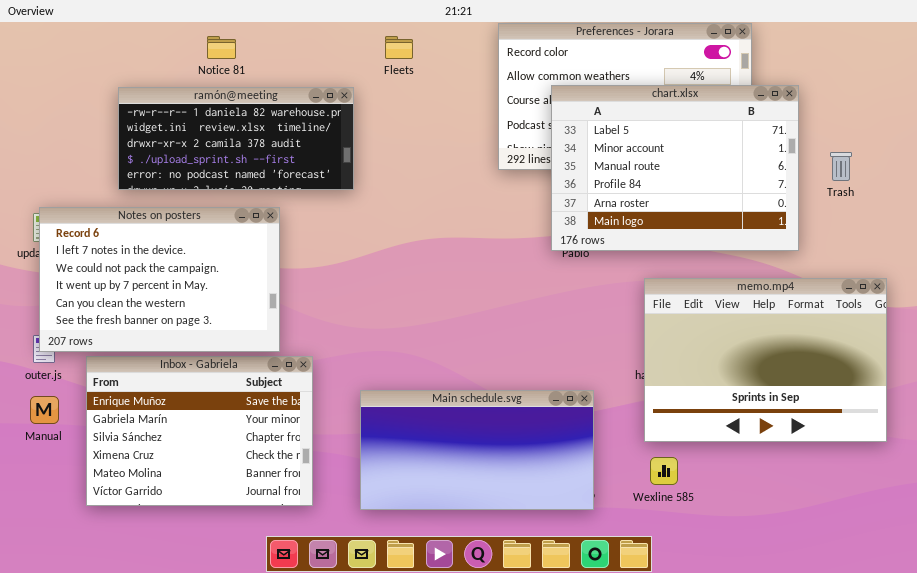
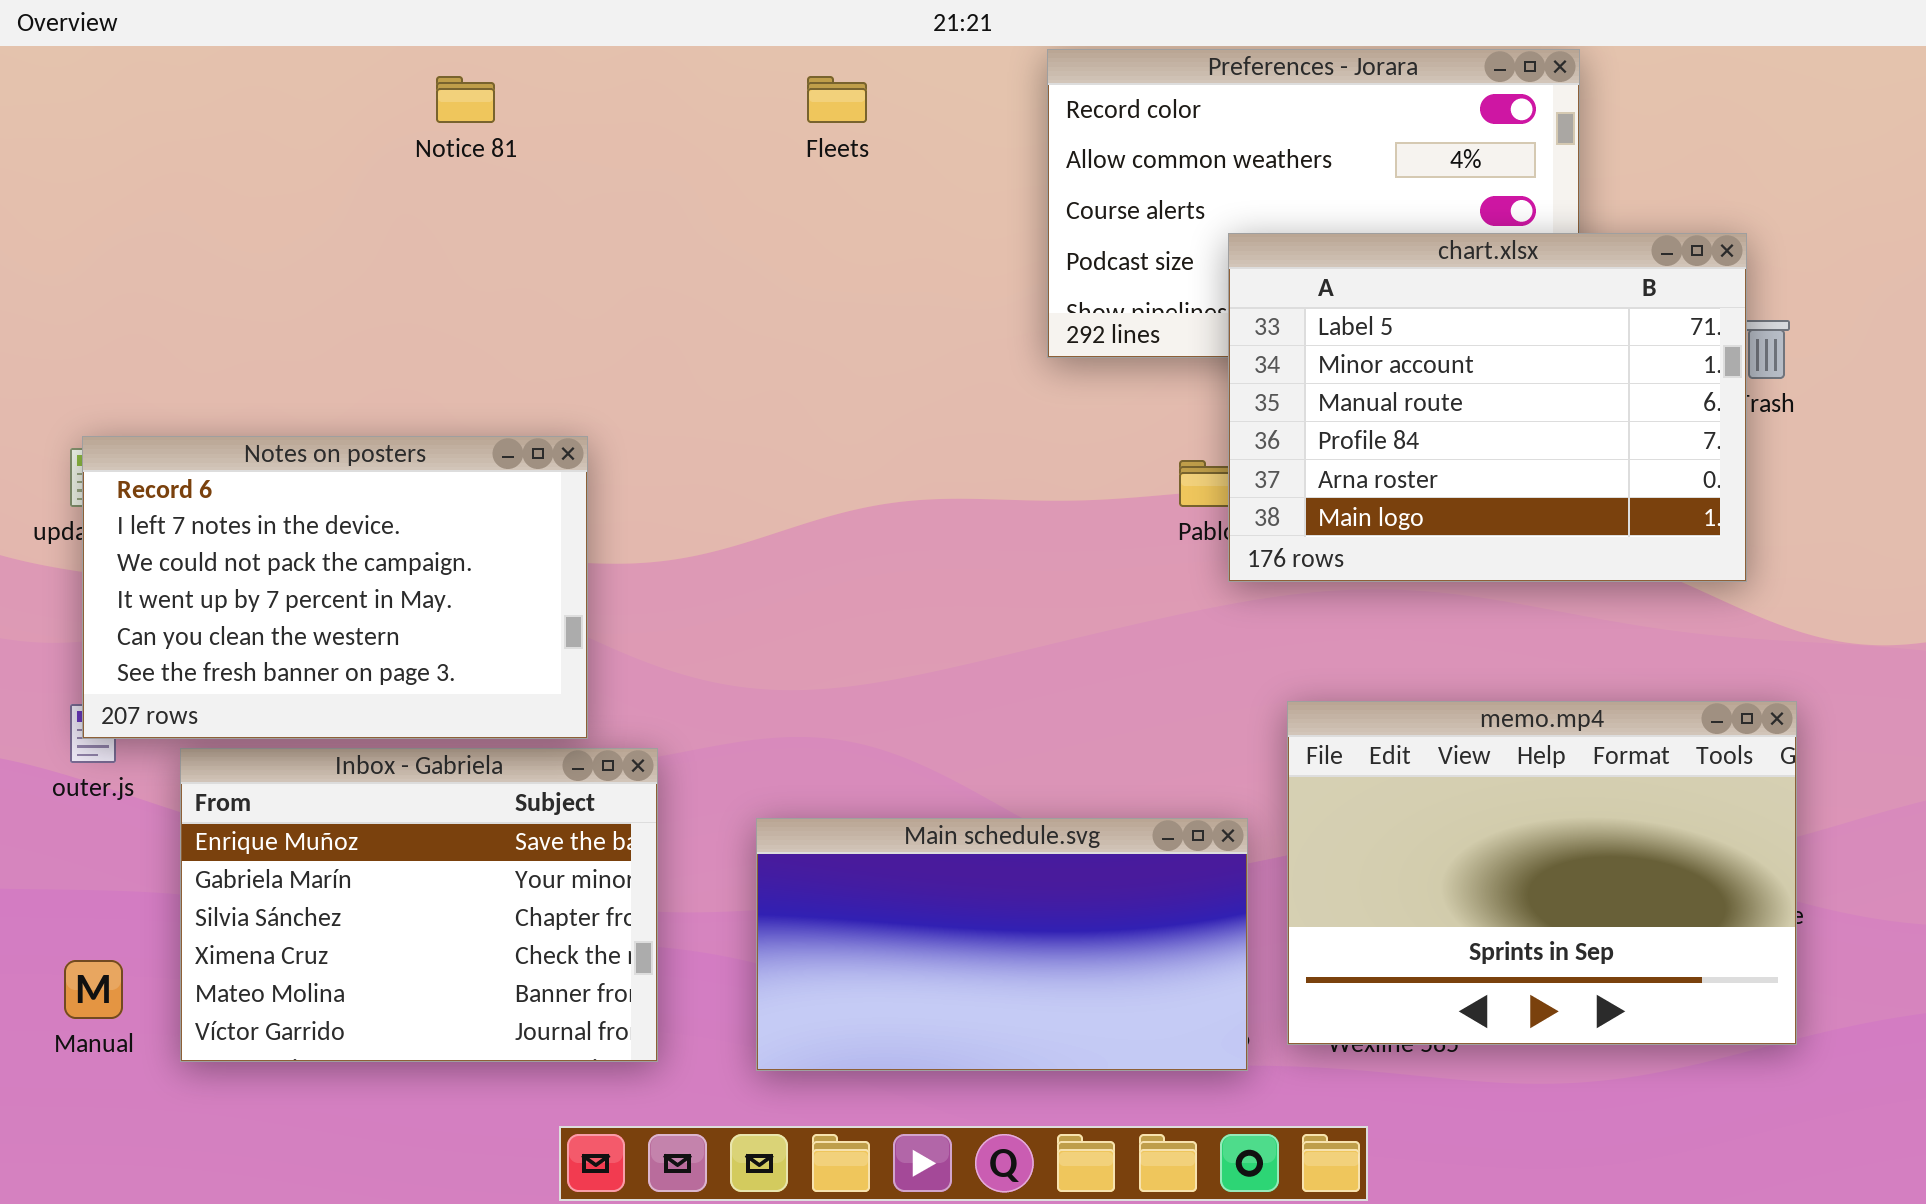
chart.xlsx: [551,85,799,251] -> [1228,233,1747,582], moved
ramón@meeting: [118,87,354,190] -> none, closed
memo.mp4: [644,278,887,442] -> [1287,701,1797,1045], moved
Manual: [30,396,59,424] -> [64,960,123,1019], moved

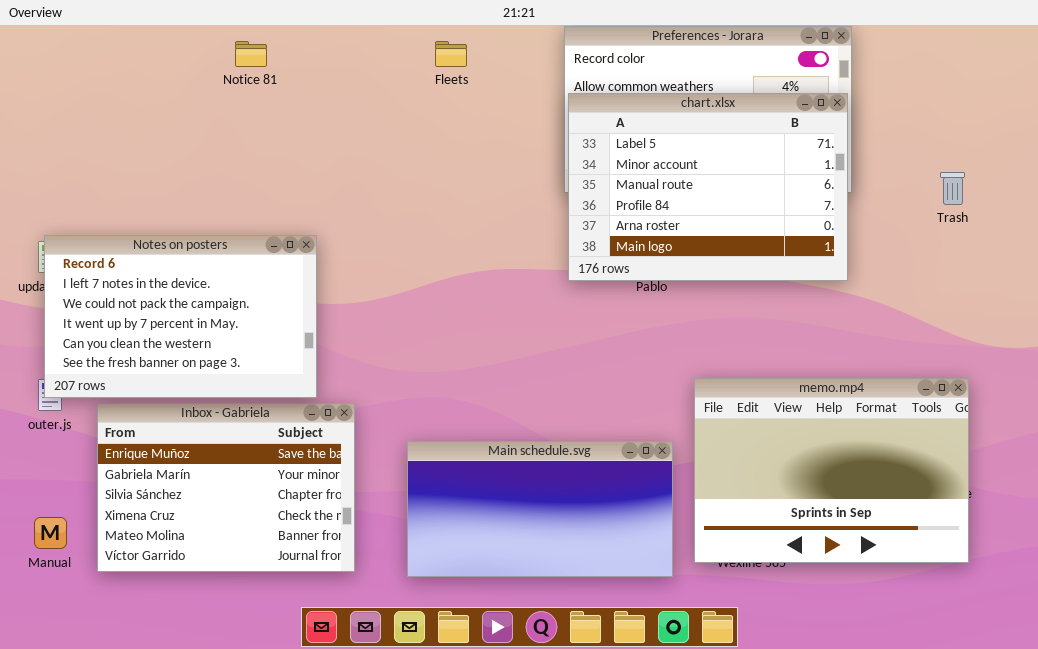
chart.xlsx: [1228,233,1747,582] -> [568,93,848,281], moved

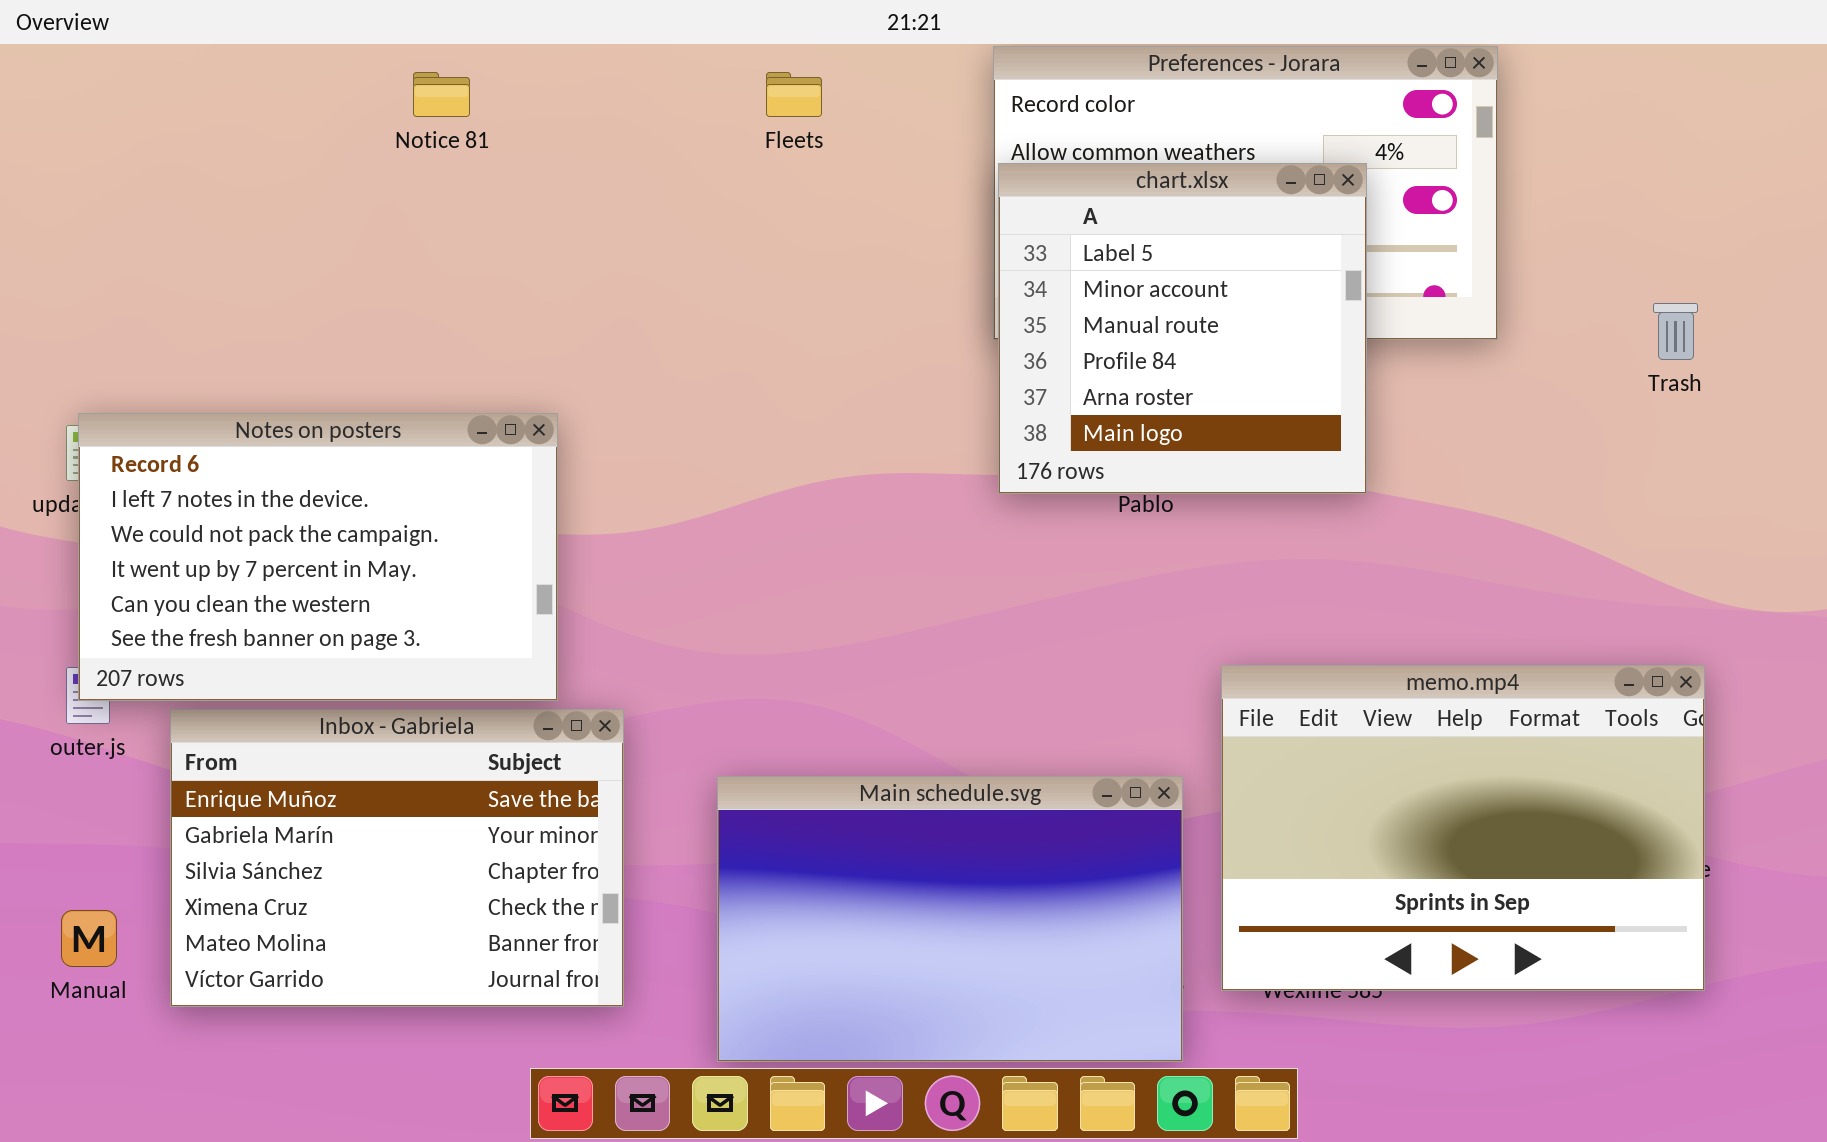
chart.xlsx: [568,93,848,281] -> [998,163,1367,494], resized
Main schedule.svg: [407,441,673,577] -> [717,776,1183,1062], resized

